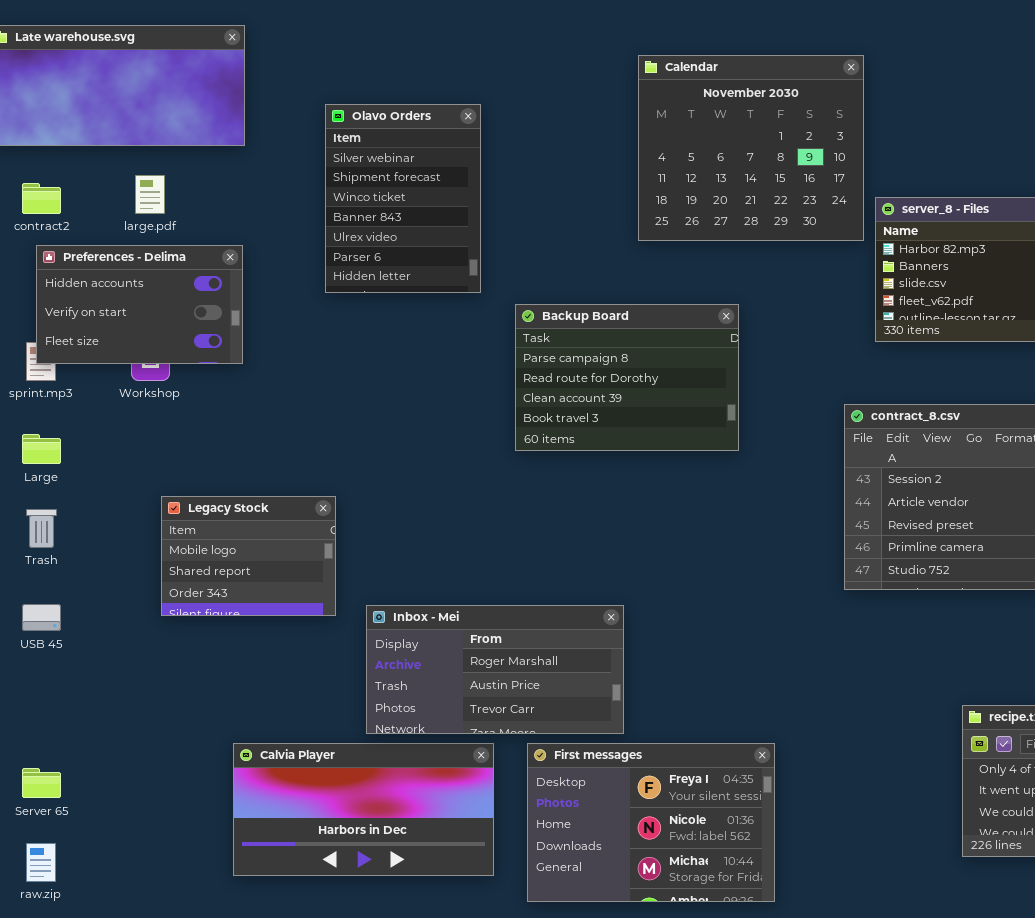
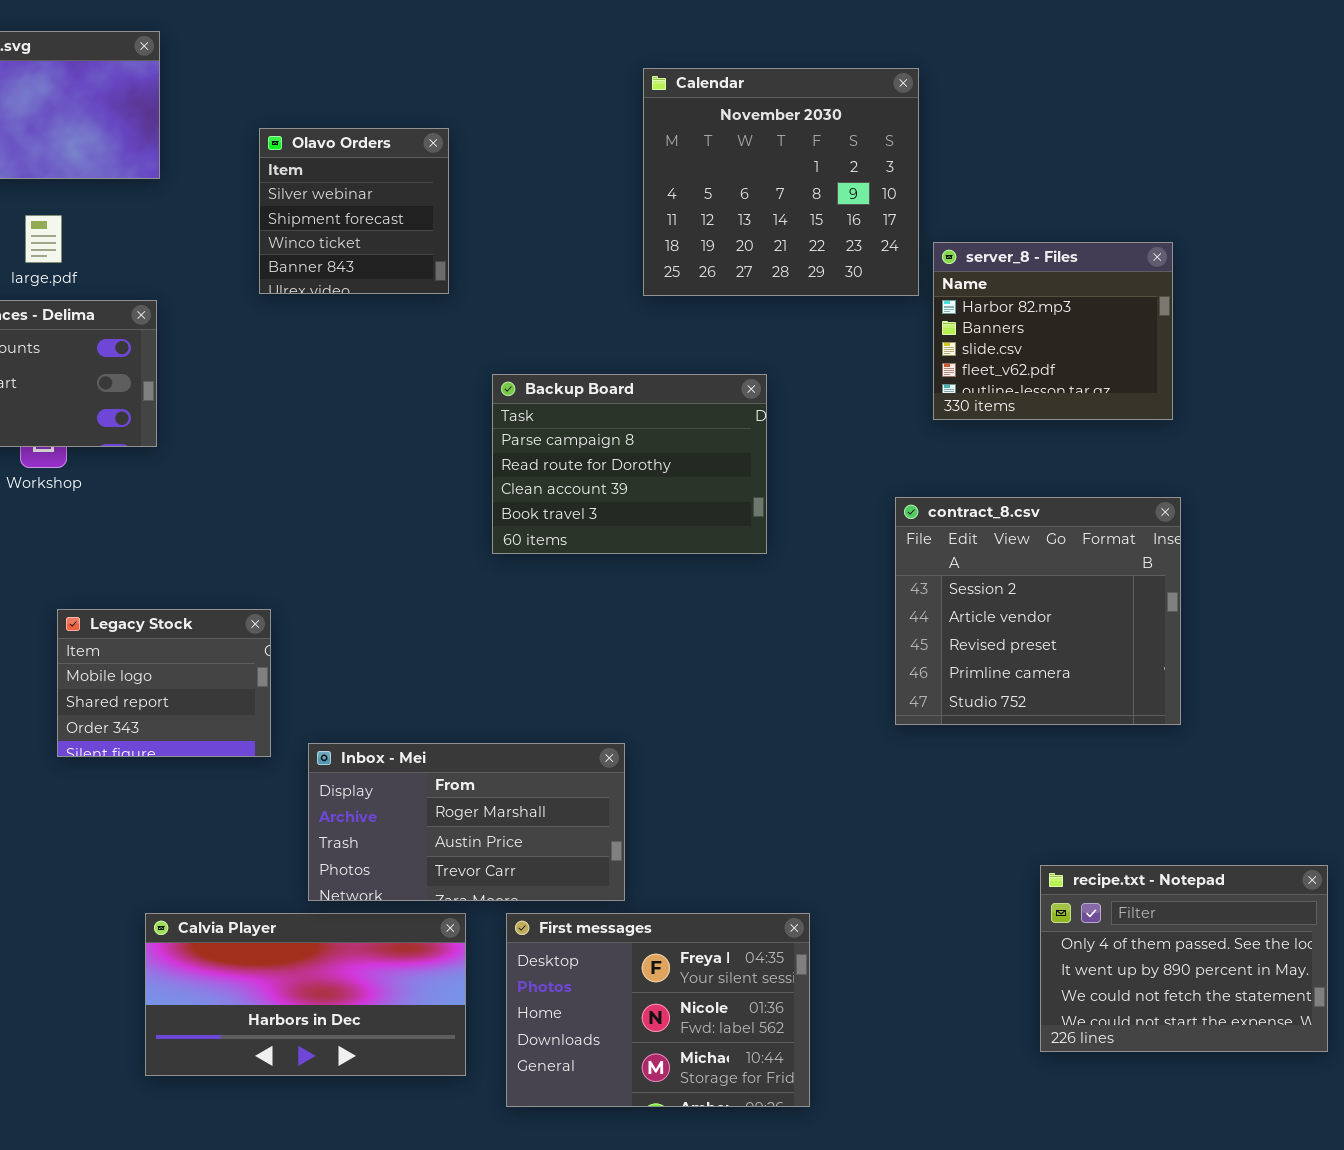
Olavo Orders: [325,104,481,293] -> [259,128,449,294], resized

